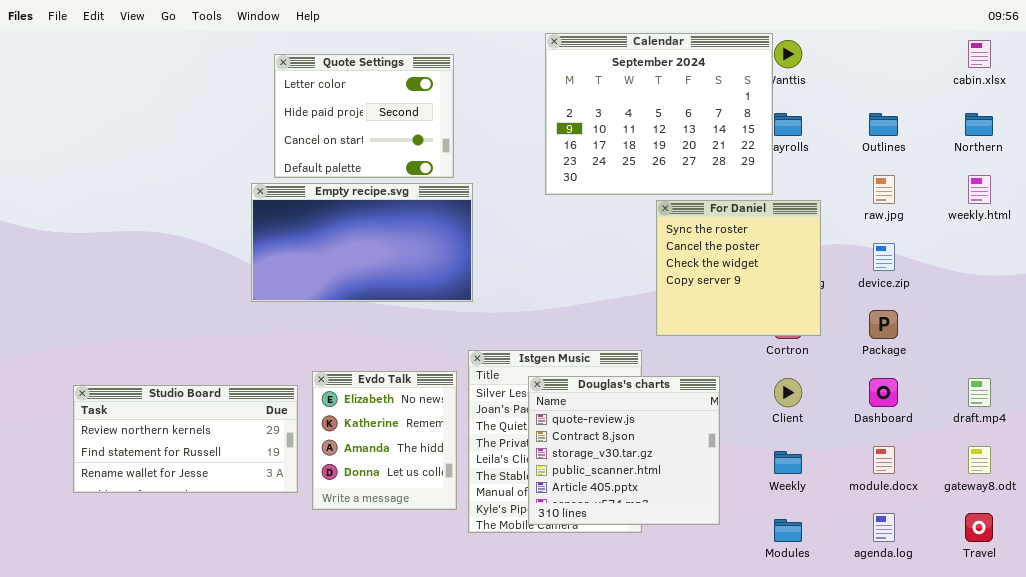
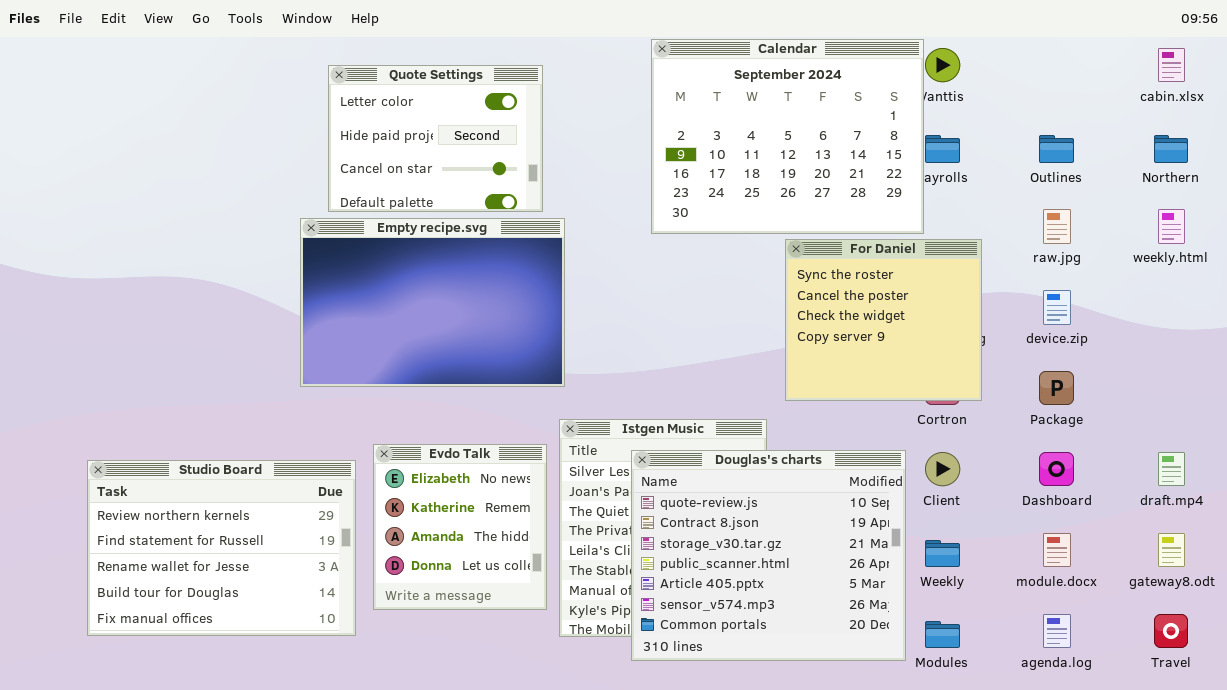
Empty recipe.svg: [251,183,473,302] -> [300,218,565,387], resized
Douglas's charts: [528,376,720,525] -> [631,450,906,661], resized
Studio Board: [73,385,298,493] -> [87,460,356,636], resized

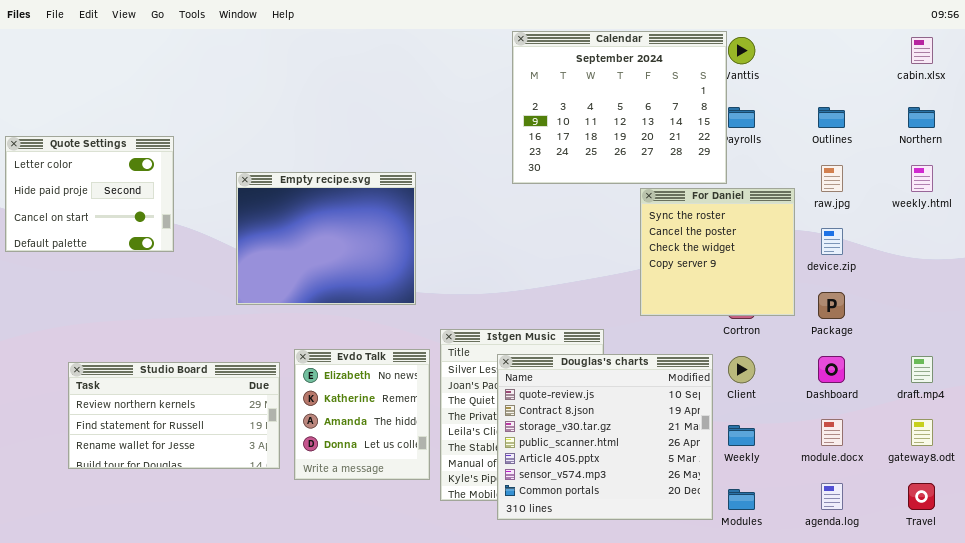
Quote Settings: [328,65,543,212] -> [5,136,174,252], moved
Empty recipe.svg: [300,218,565,387] -> [236,172,416,305], resized
For Daniel: [785,239,982,401] -> [640,188,795,316], moved
Studio Board: [87,460,356,636] -> [68,362,280,469], resized

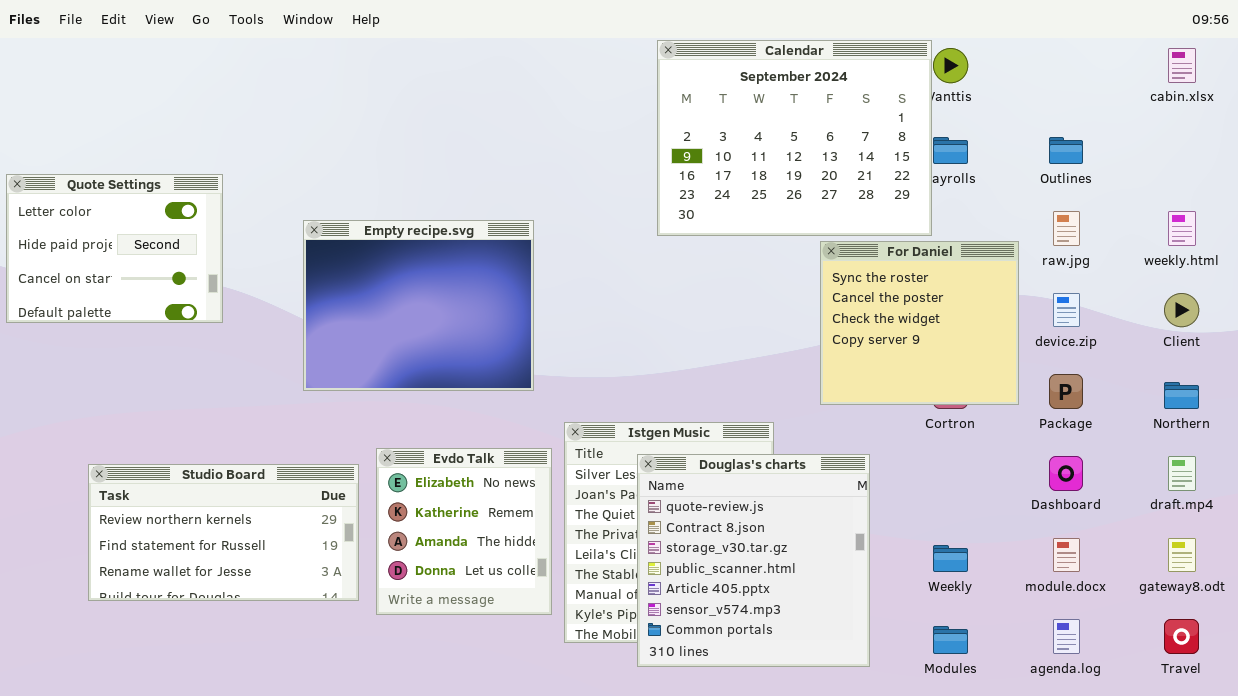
Northern: [908,107,935,128] -> [1164,382,1199,409], moved
Douglas's charts: [497,354,713,520] -> [637,454,870,667], resized
Client: [728,356,755,383] -> [1164,293,1199,327], moved

